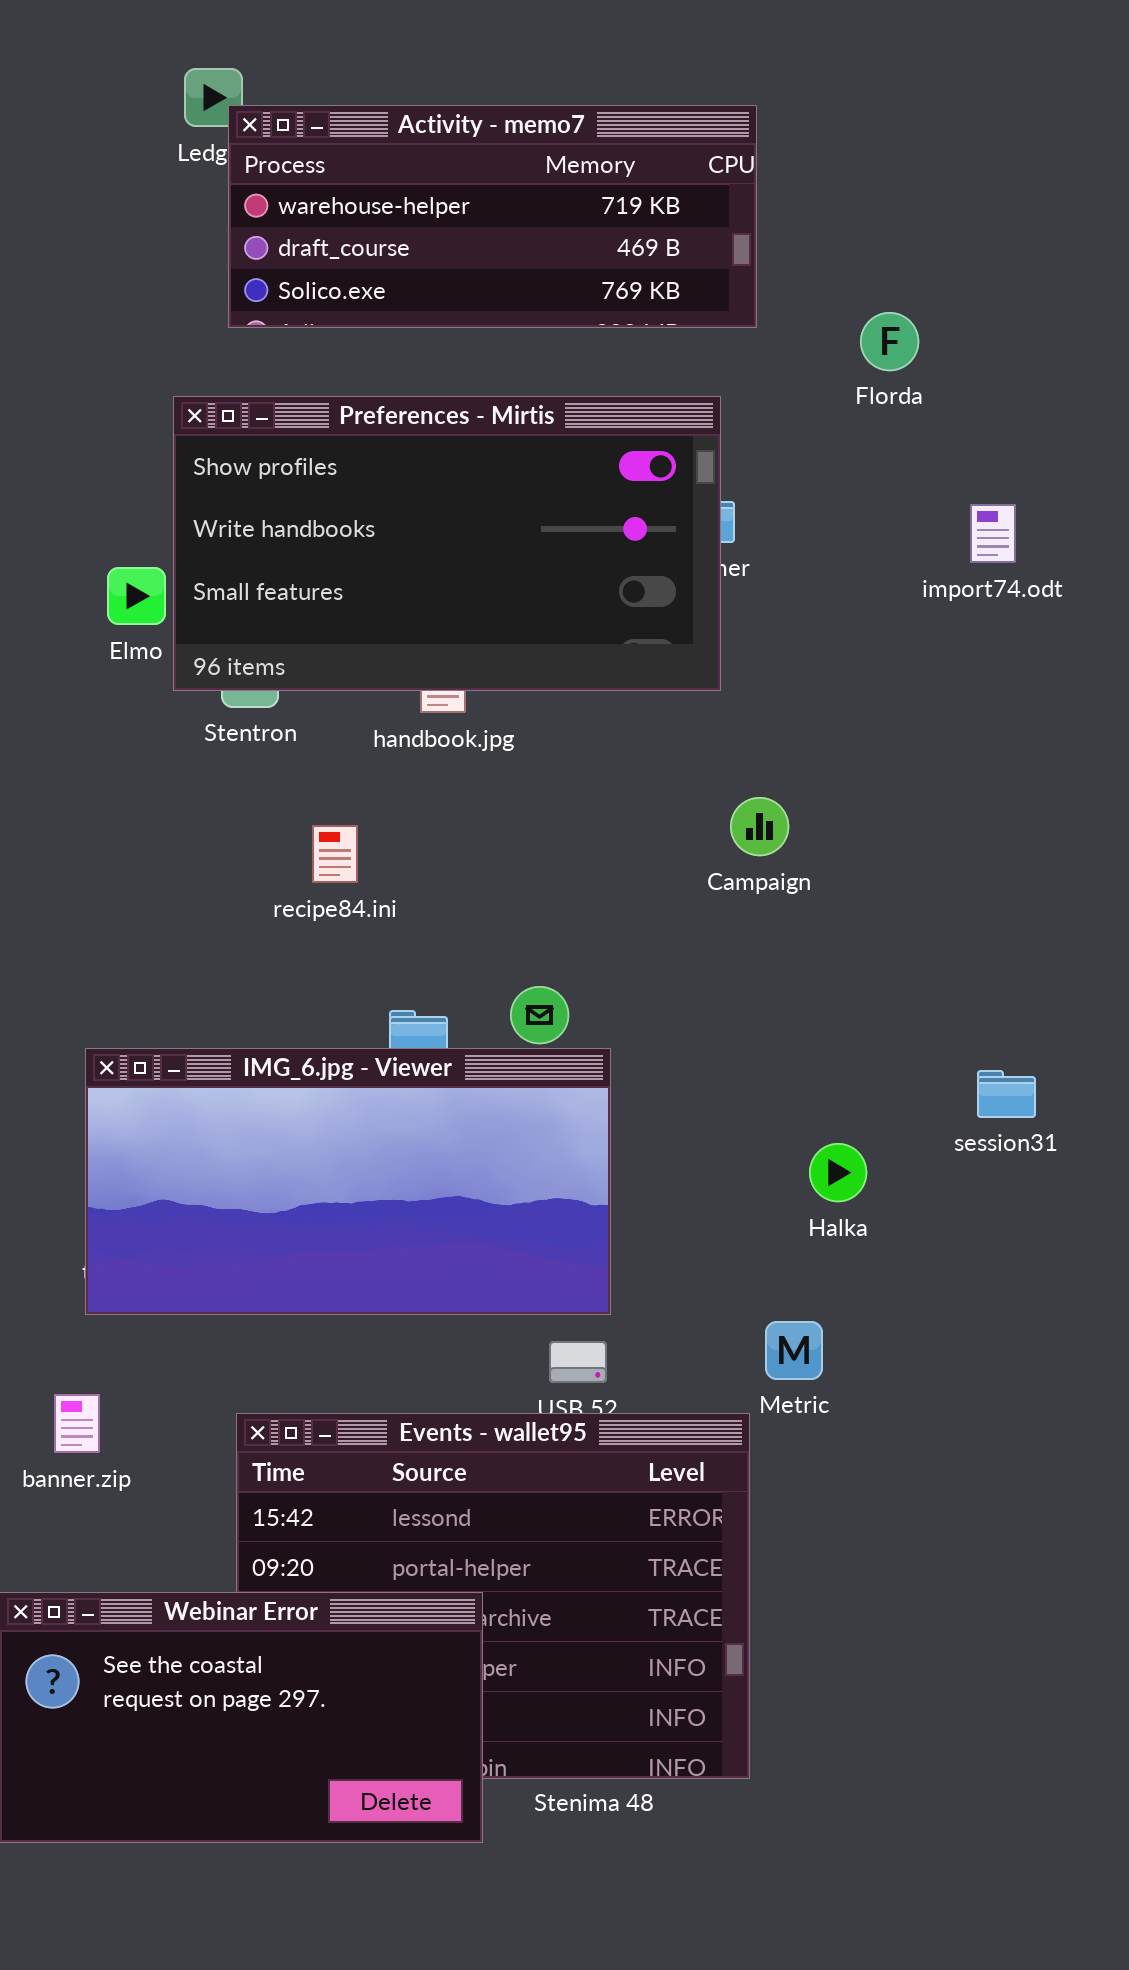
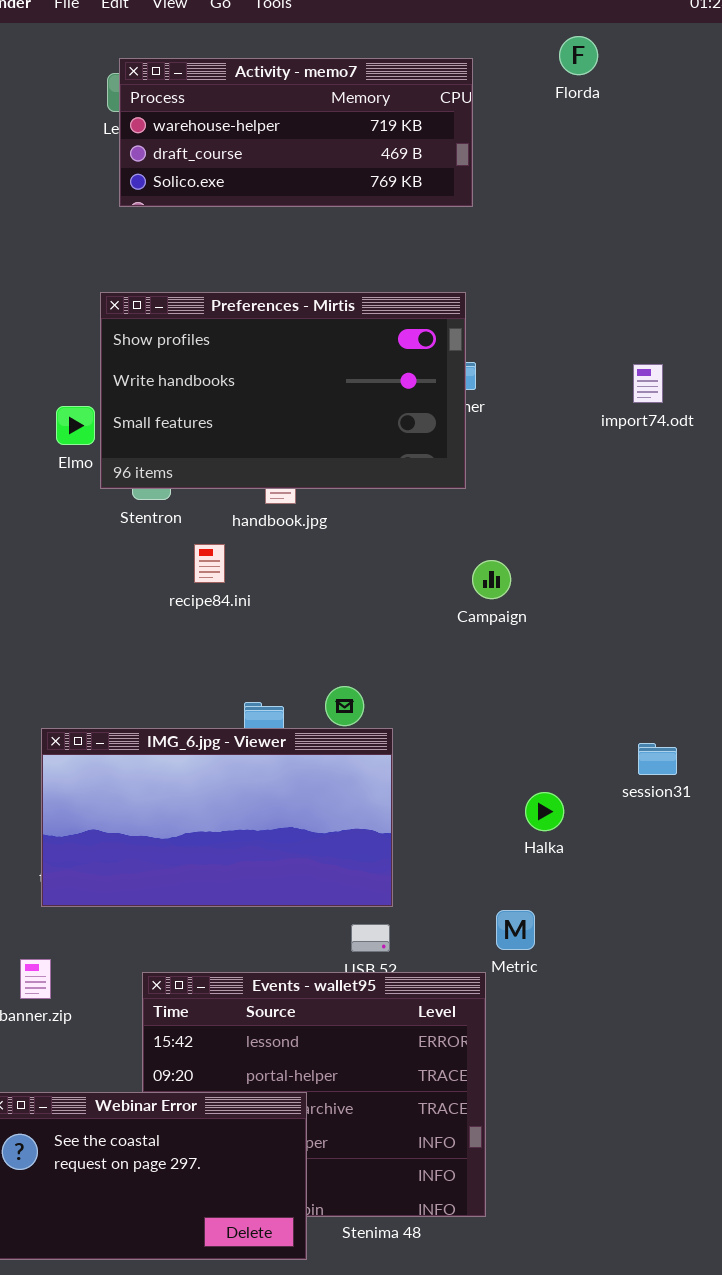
Activity - memo7: [228,105,757,328] -> [119,58,473,207], moved
Florda: [860,312,919,371] -> [559,36,598,75], moved
recipe84.ini: [312,825,358,883] -> [194,544,225,583], moved

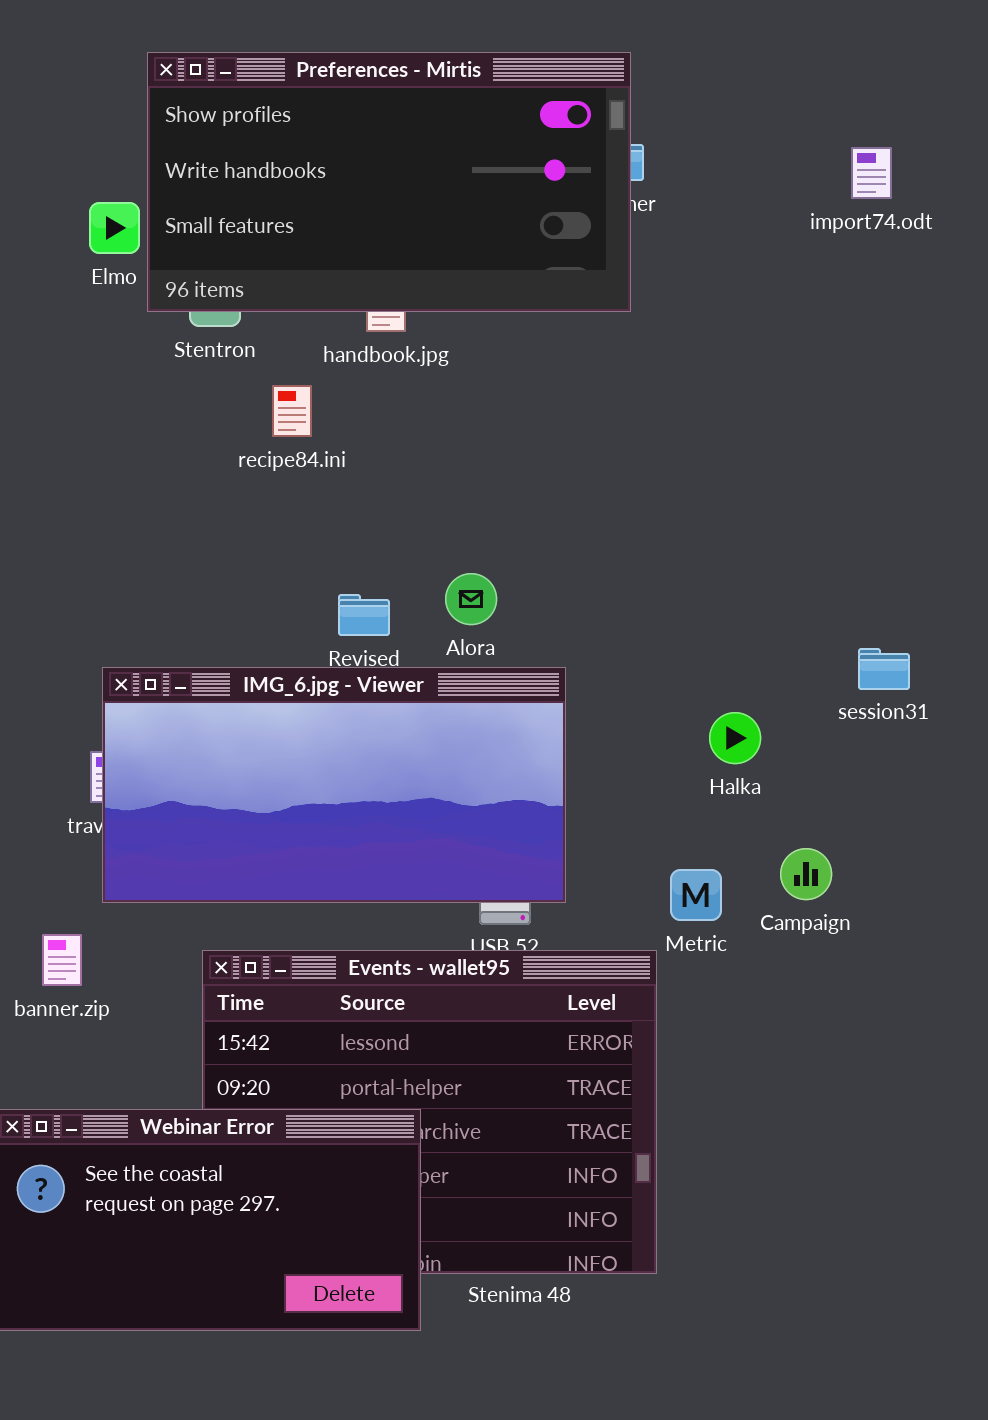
Campaign: [472,560,511,599] -> [780,848,832,900], moved
IMG_6.jpg - Viewer: [41,728,393,907] -> [102,667,566,903], moved

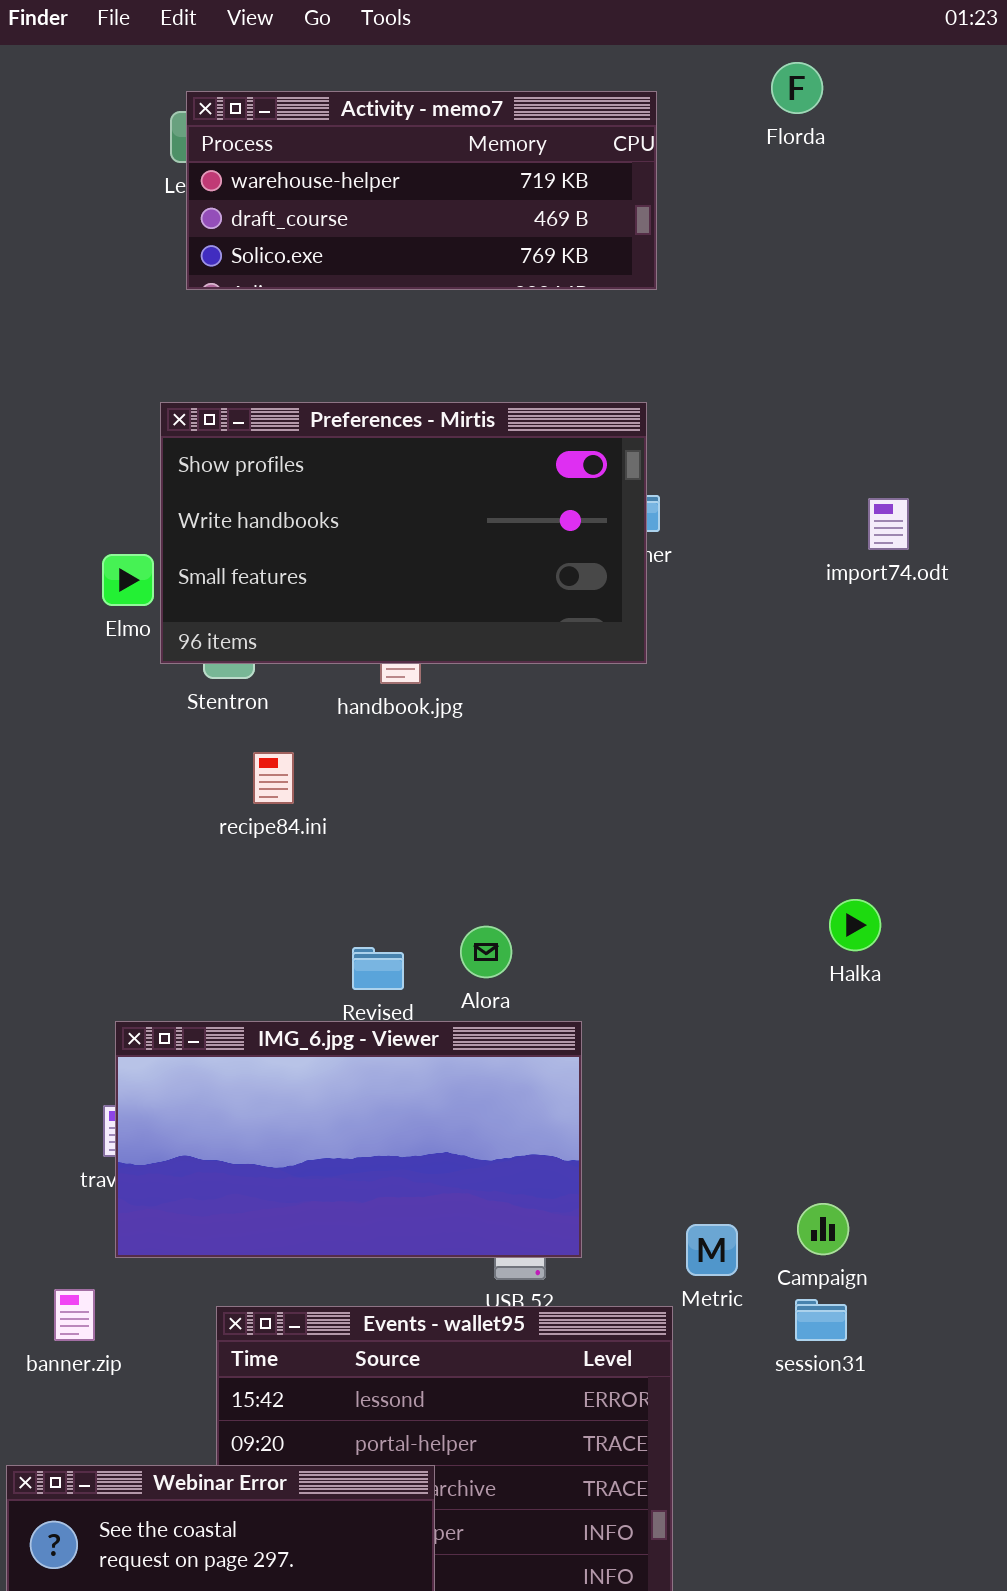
recipe84.ini: [272,385,312,437] -> [253,752,294,804], moved
session31: [858,648,910,690] -> [795,1299,847,1341], moved
Halka: [709,712,761,764] -> [829,899,881,951], moved

